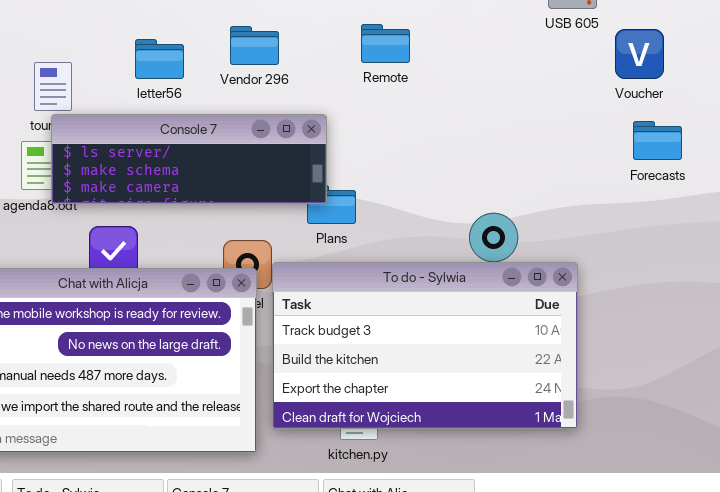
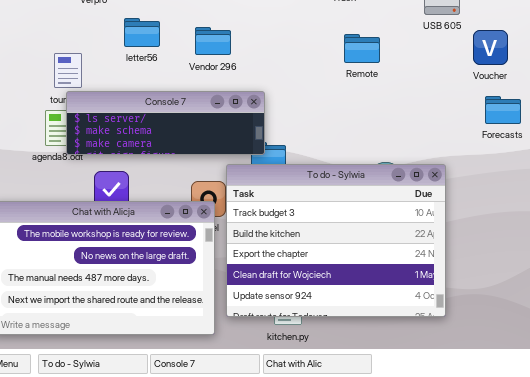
Remote: [361,24,410,63] -> [344,34,380,63], moved
letter56: [135,39,184,79] -> [124,18,160,47], moved
To do - Sylwia: [272,262,578,429] -> [226,164,446,317], resized

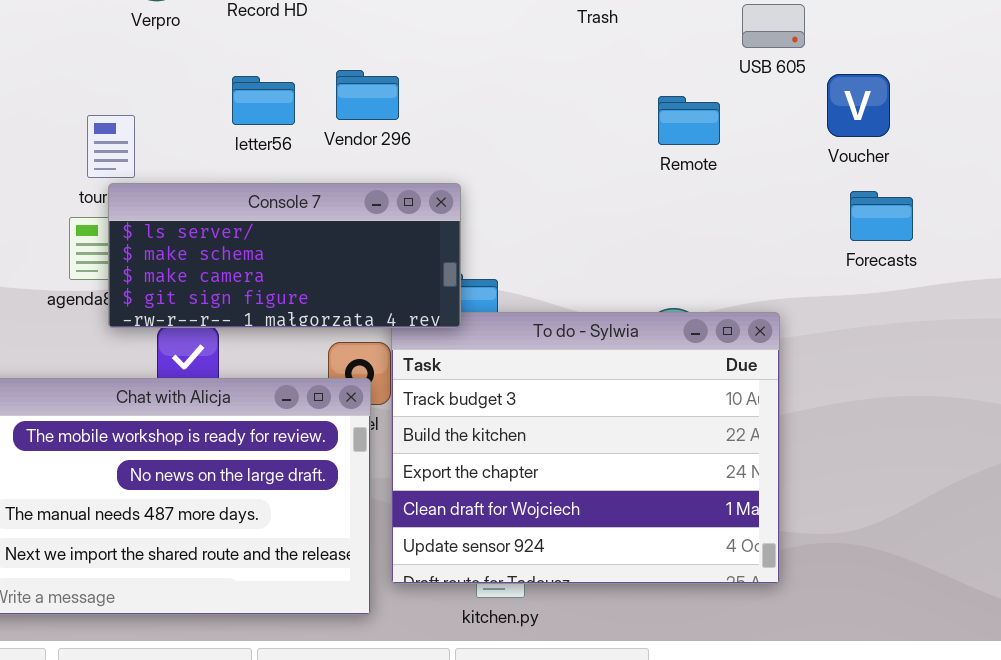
letter56: [124,18,160,47] -> [232,76,295,125], moved
Remote: [344,34,380,63] -> [658,96,720,145], moved
Console 7: [66,91,265,155] -> [108,183,461,328], resized

